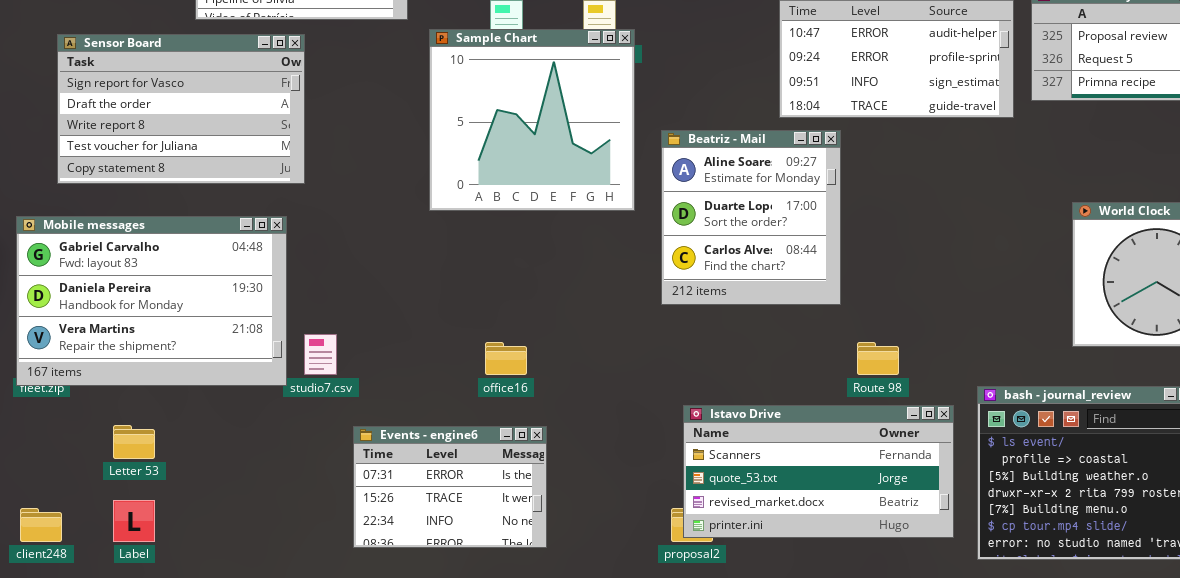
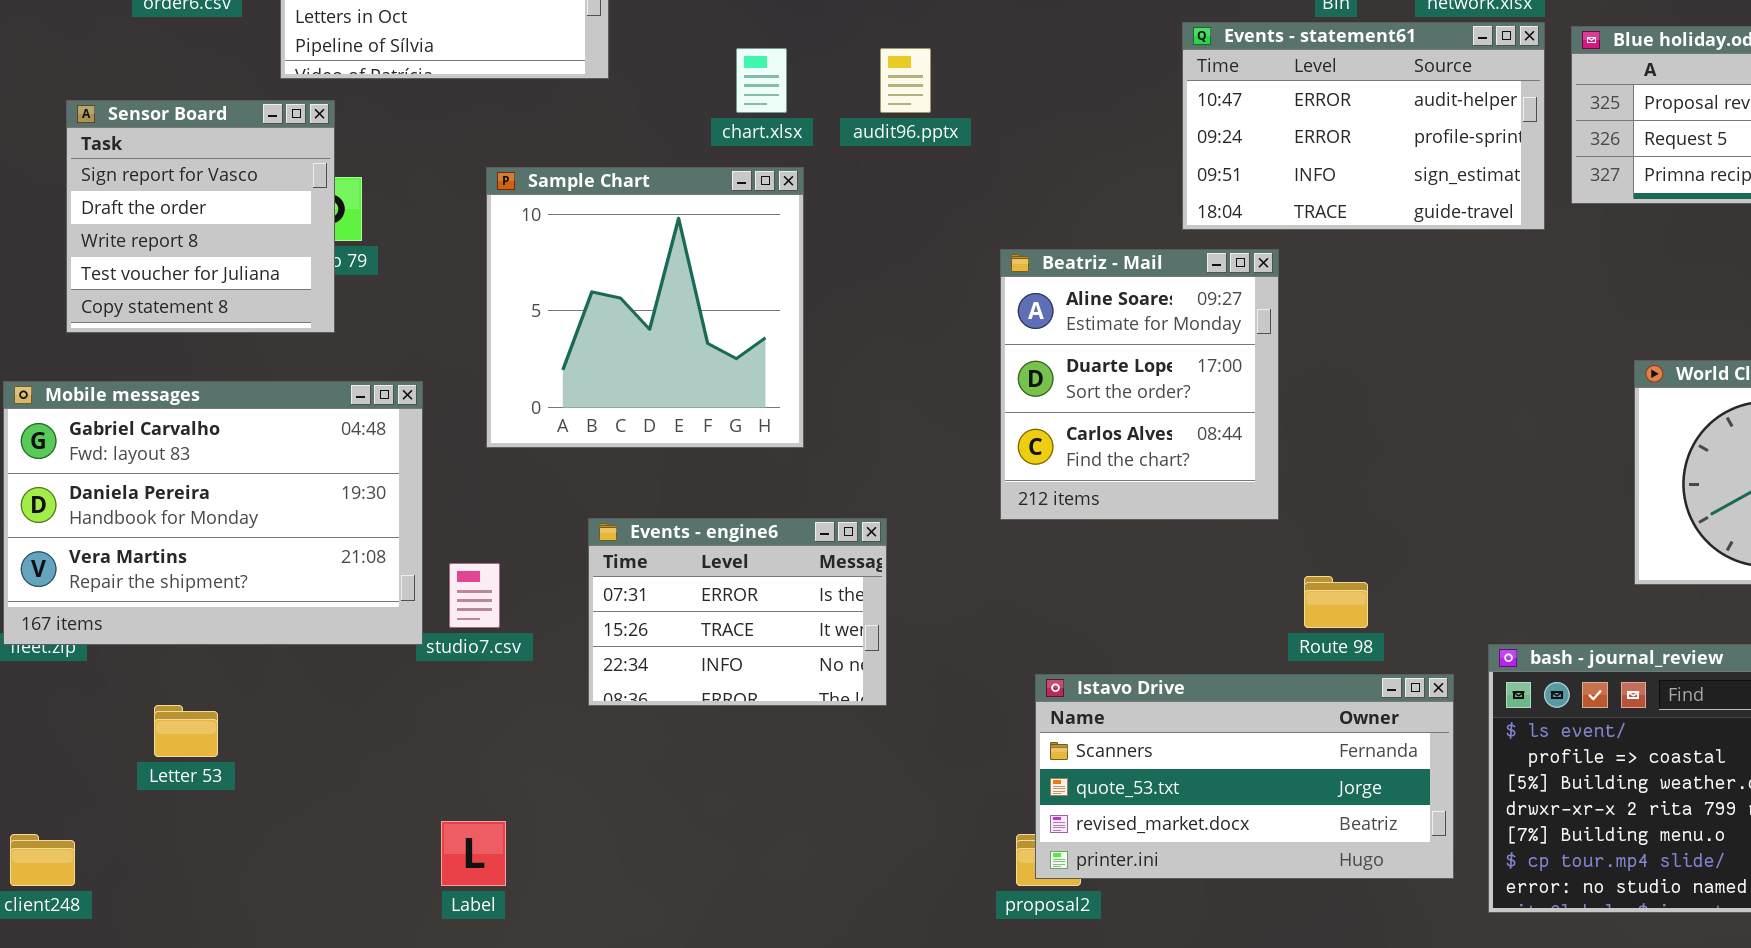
Sample Chart: [429,29,635,211] -> [486,167,804,448], moved
Sensor Board: [57,34,305,184] -> [66,100,335,333], resized
Events - engine6: [353,426,547,548] -> [588,518,887,706], moved
Label: [113,500,155,542] -> [441,821,506,886], moved

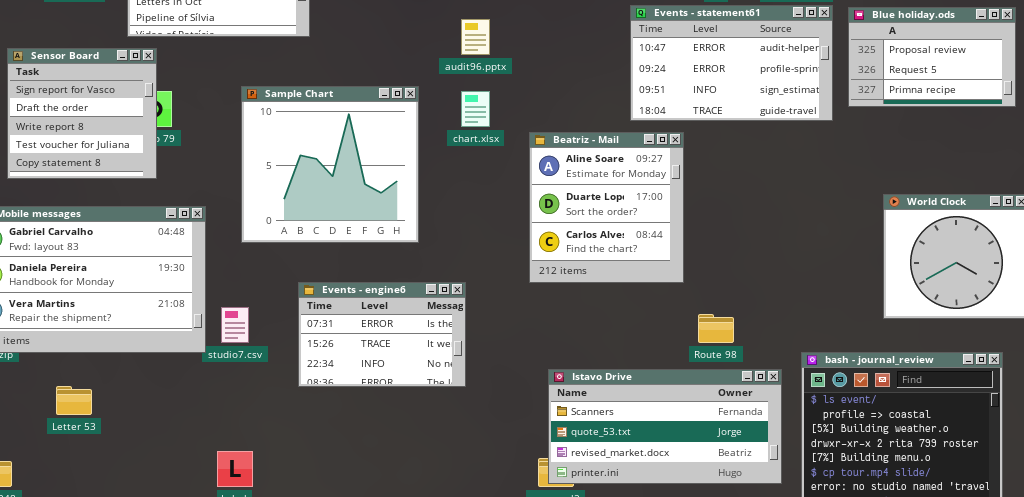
chart.xlsx: [736,48,787,113] -> [461,91,490,127], moved

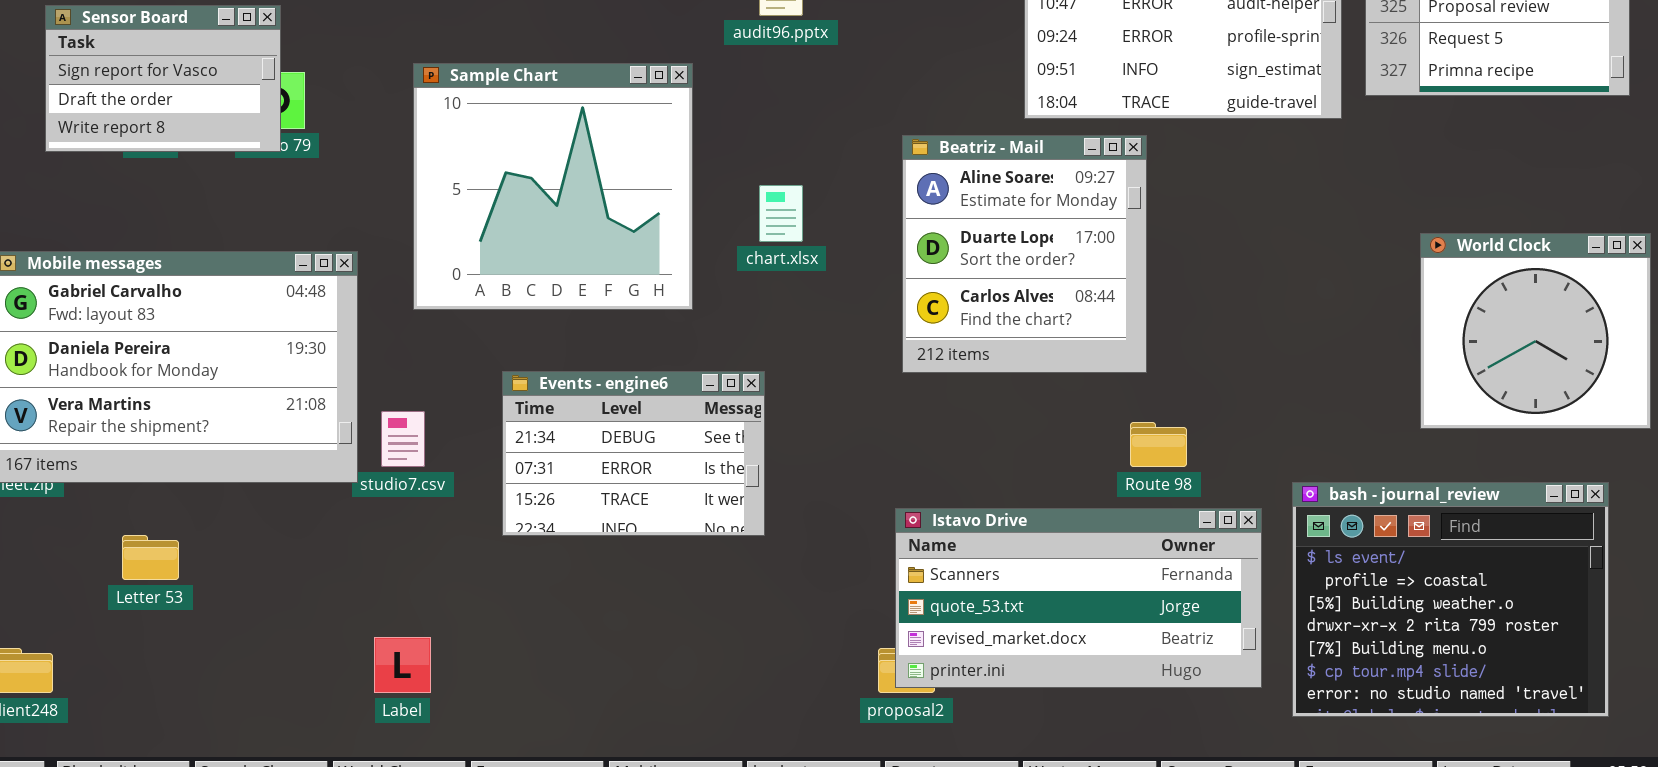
Sensor Board: [7,48,157,179] -> [45,5,281,152], resized
chart.xlsx: [461,91,490,127] -> [759,185,803,242], moved
Beatriz - Mail: [529,132,684,283] -> [902,135,1147,373], moved
Events - engine6: [298,282,466,387] -> [502,371,765,536], scrolled up 1 row

